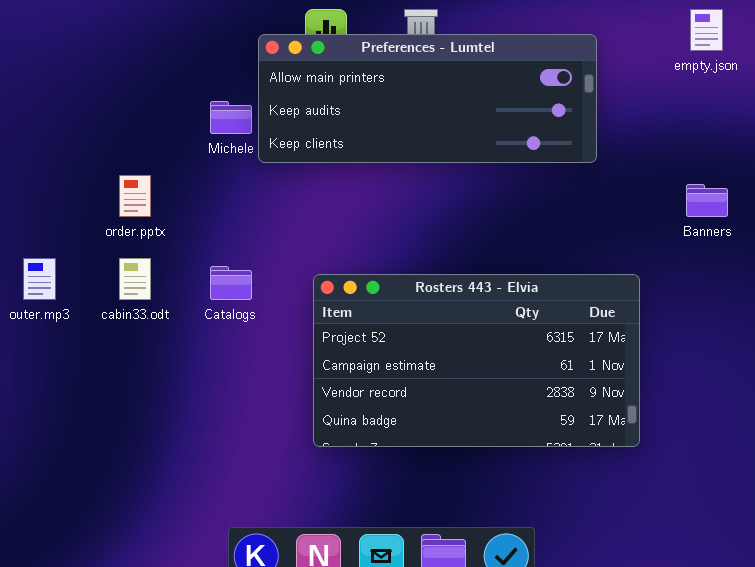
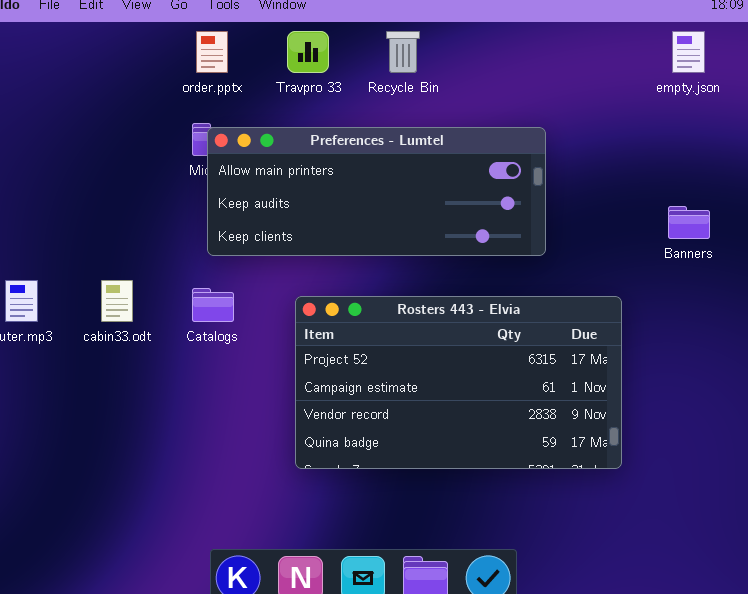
Preferences - Lumtel: [258,34,597,163] -> [207,127,546,256], moved
order.pptx: [119,175,151,217] -> [196,31,228,73], moved

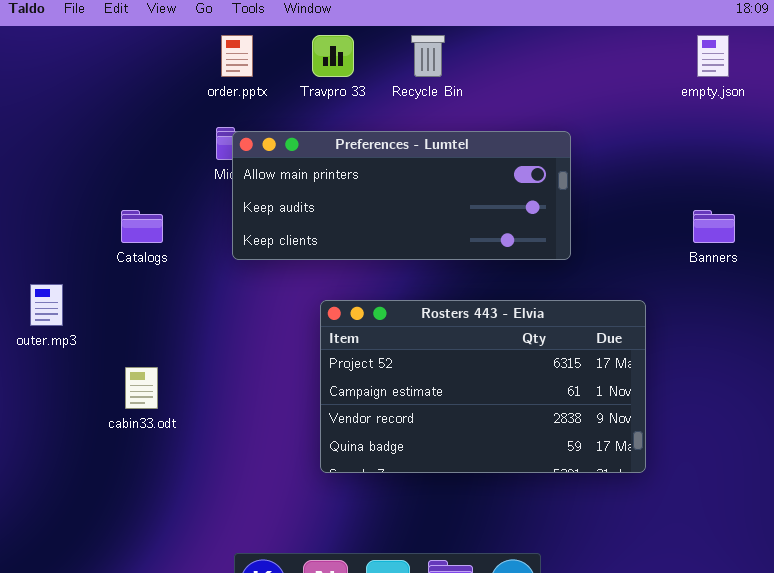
cabin33.odt: [101,280,133,322] -> [125,367,158,409], moved
Catalogs: [192,288,234,322] -> [121,210,163,243], moved

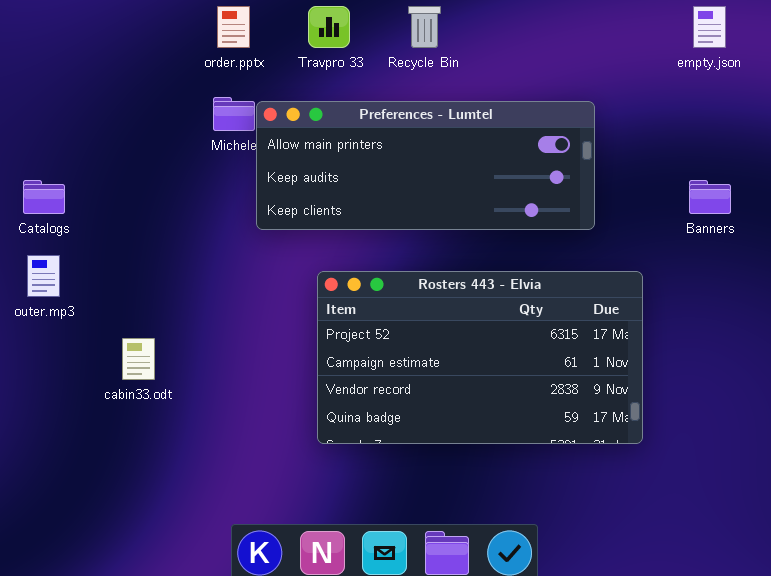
Preferences - Lumtel: [232,131,571,260] -> [256,101,595,230], moved
Catalogs: [121,210,163,243] -> [23,180,65,214], moved

